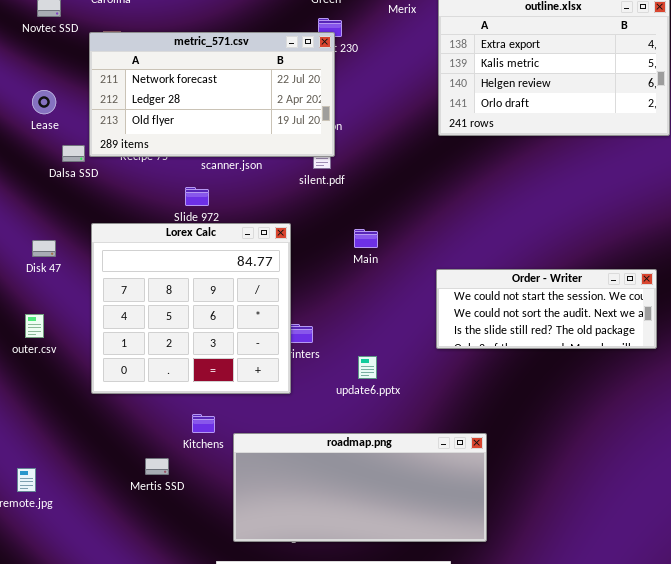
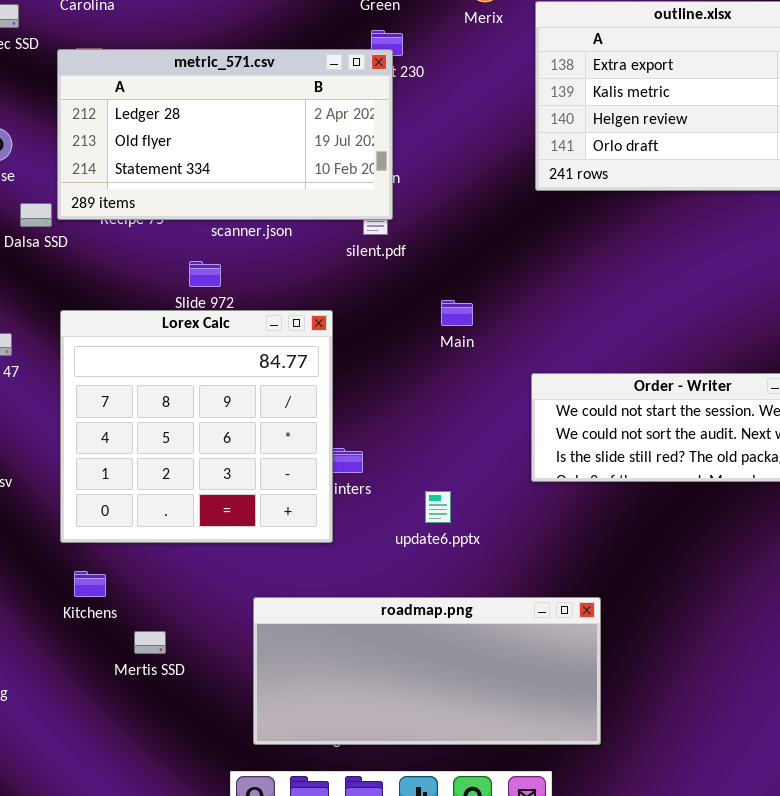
metric_571.csv: [89,32,335,157] -> [57,49,393,220], scrolled down 1 row
Main: [354,229,378,248] -> [441,300,473,326], moved
Kitchens: [192,414,215,433] -> [74,571,106,597], moved

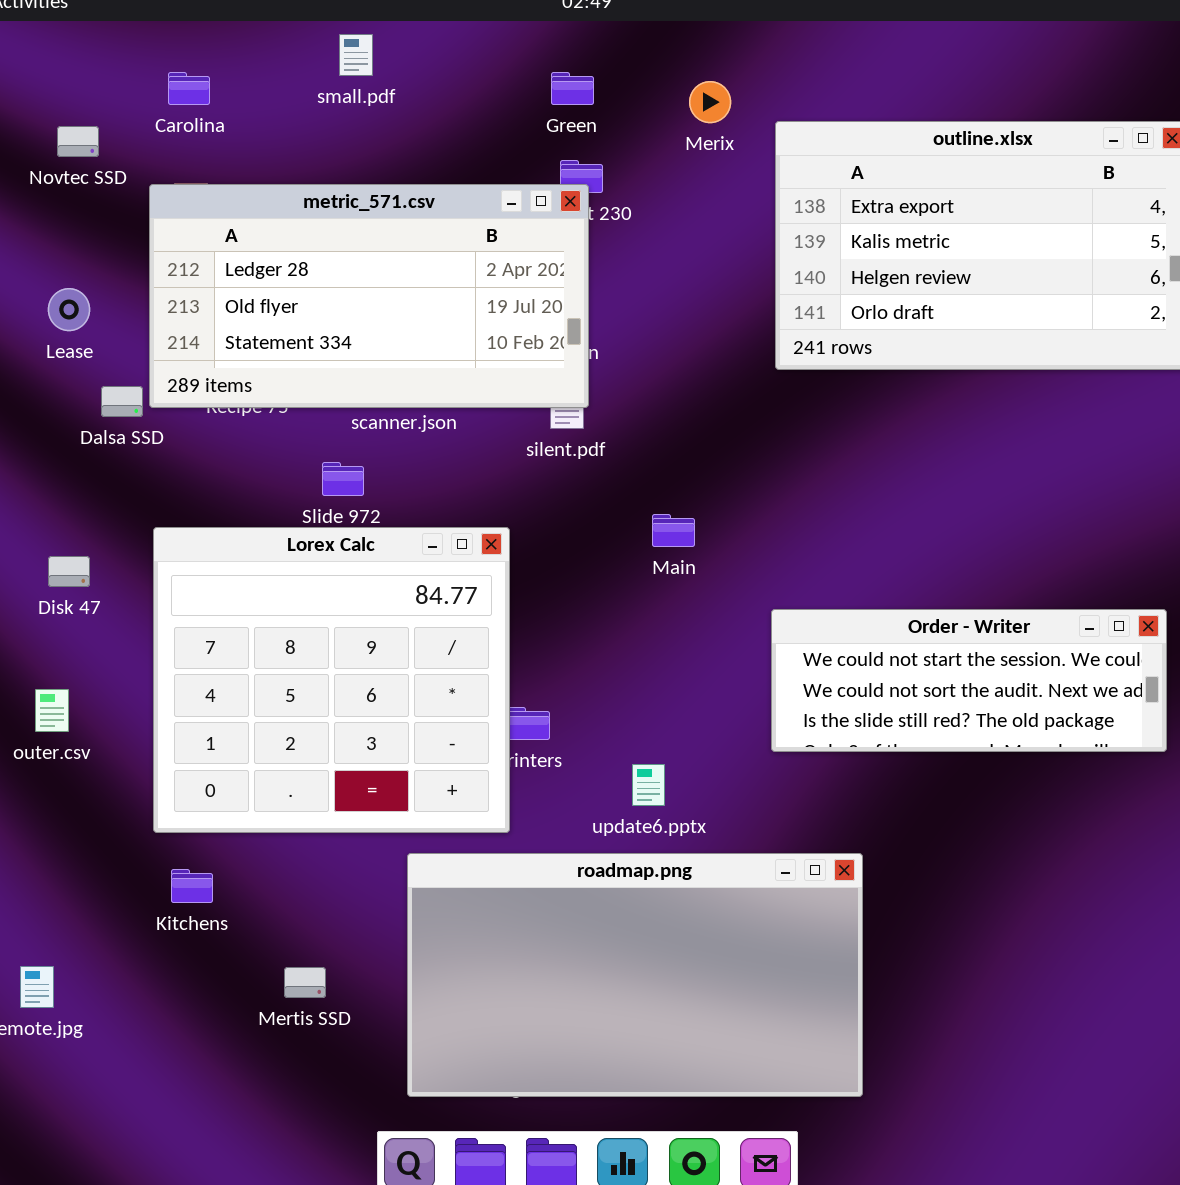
roadmap.png: [253,597,601,745] -> [407,853,863,1097], resized
Mertis SSD: [134,631,166,654] -> [284,967,326,998], moved

